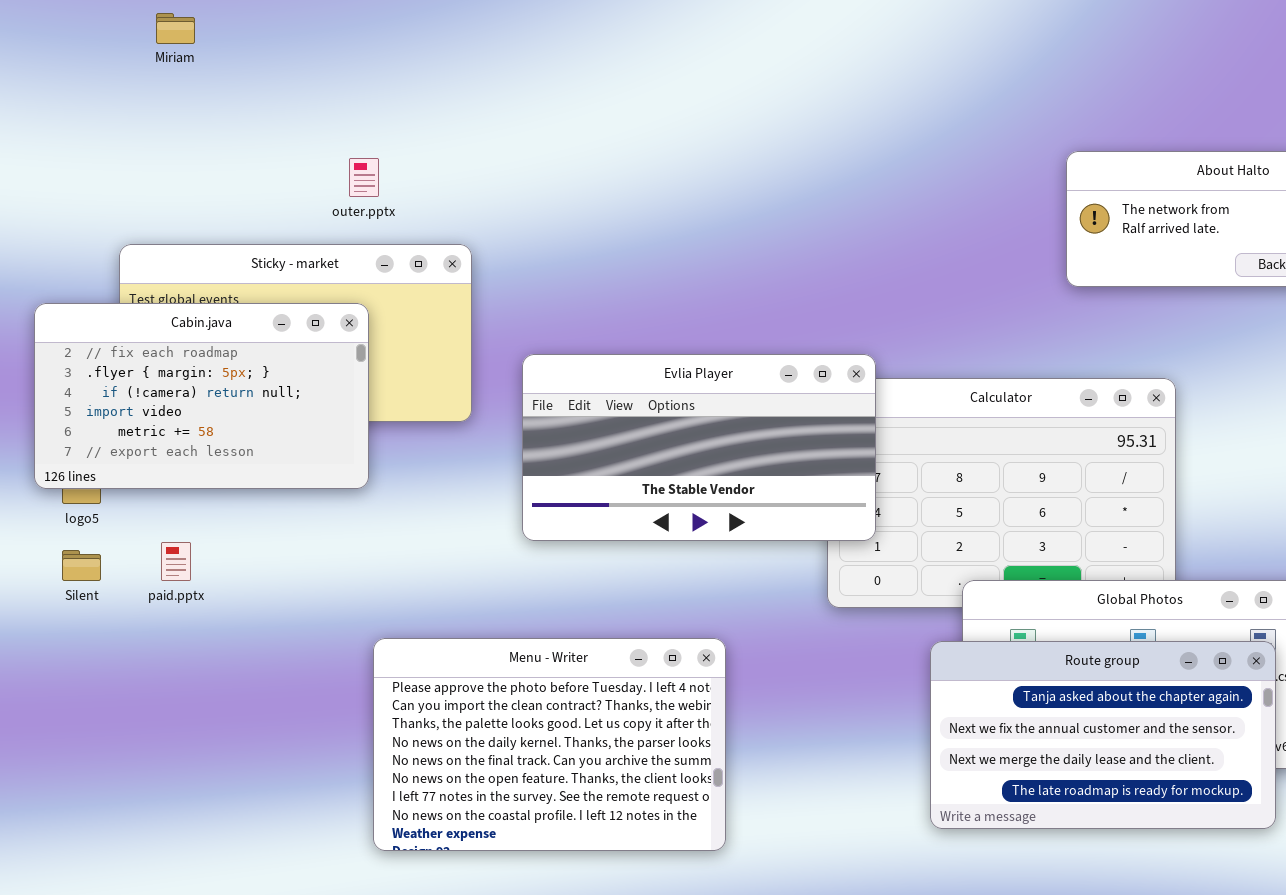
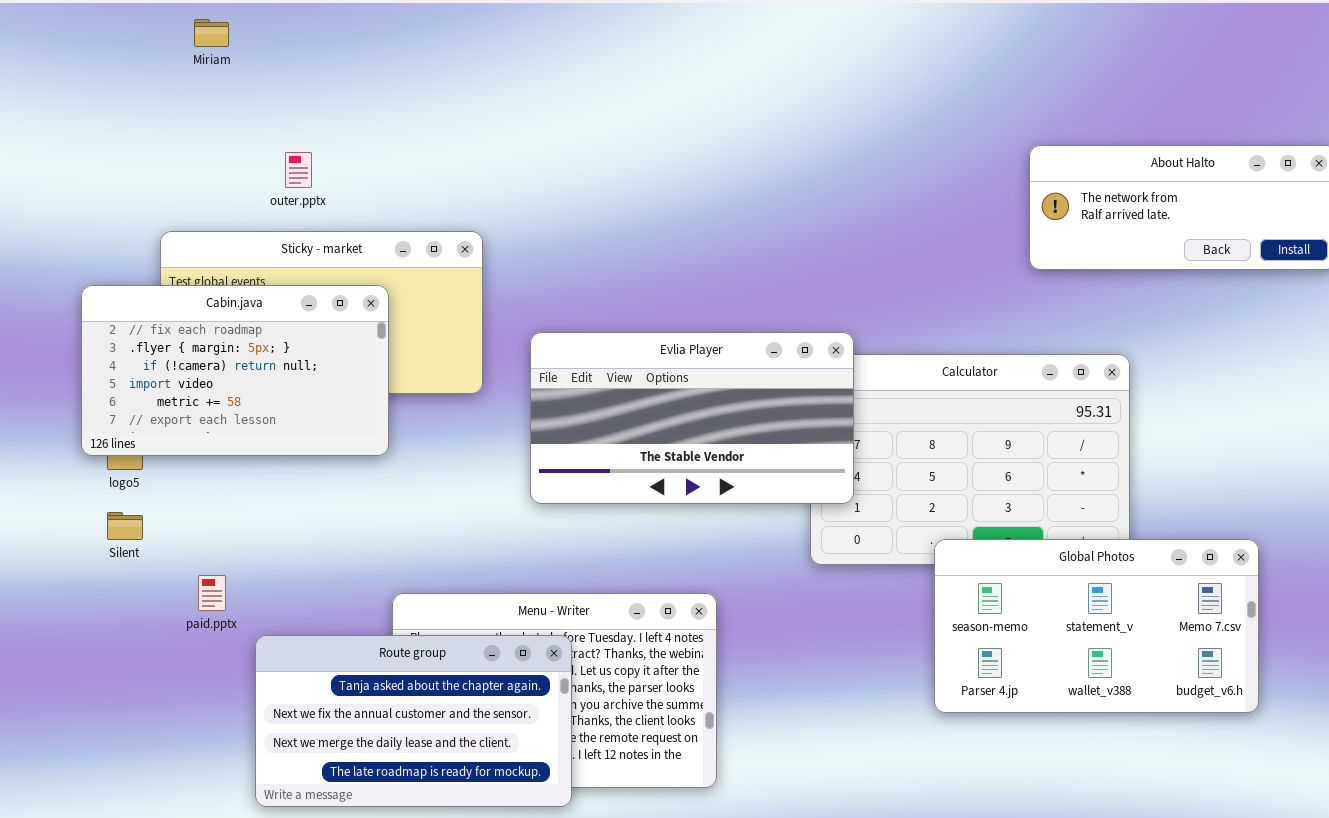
outer.pptx: [349,158,379,197] -> [285,152,312,188], moved
paid.pptx: [161,542,191,581] -> [198,575,226,611], moved
Route group: [930,641,1276,829] -> [255,635,572,807], moved

